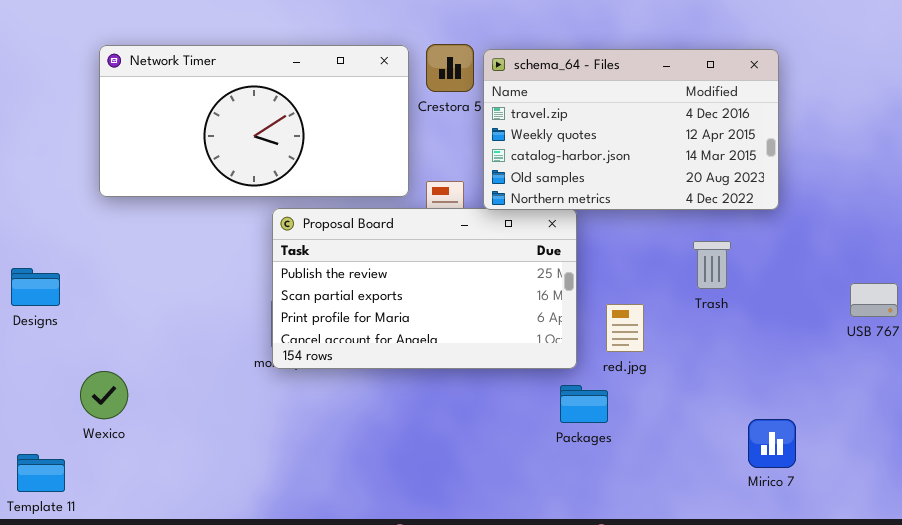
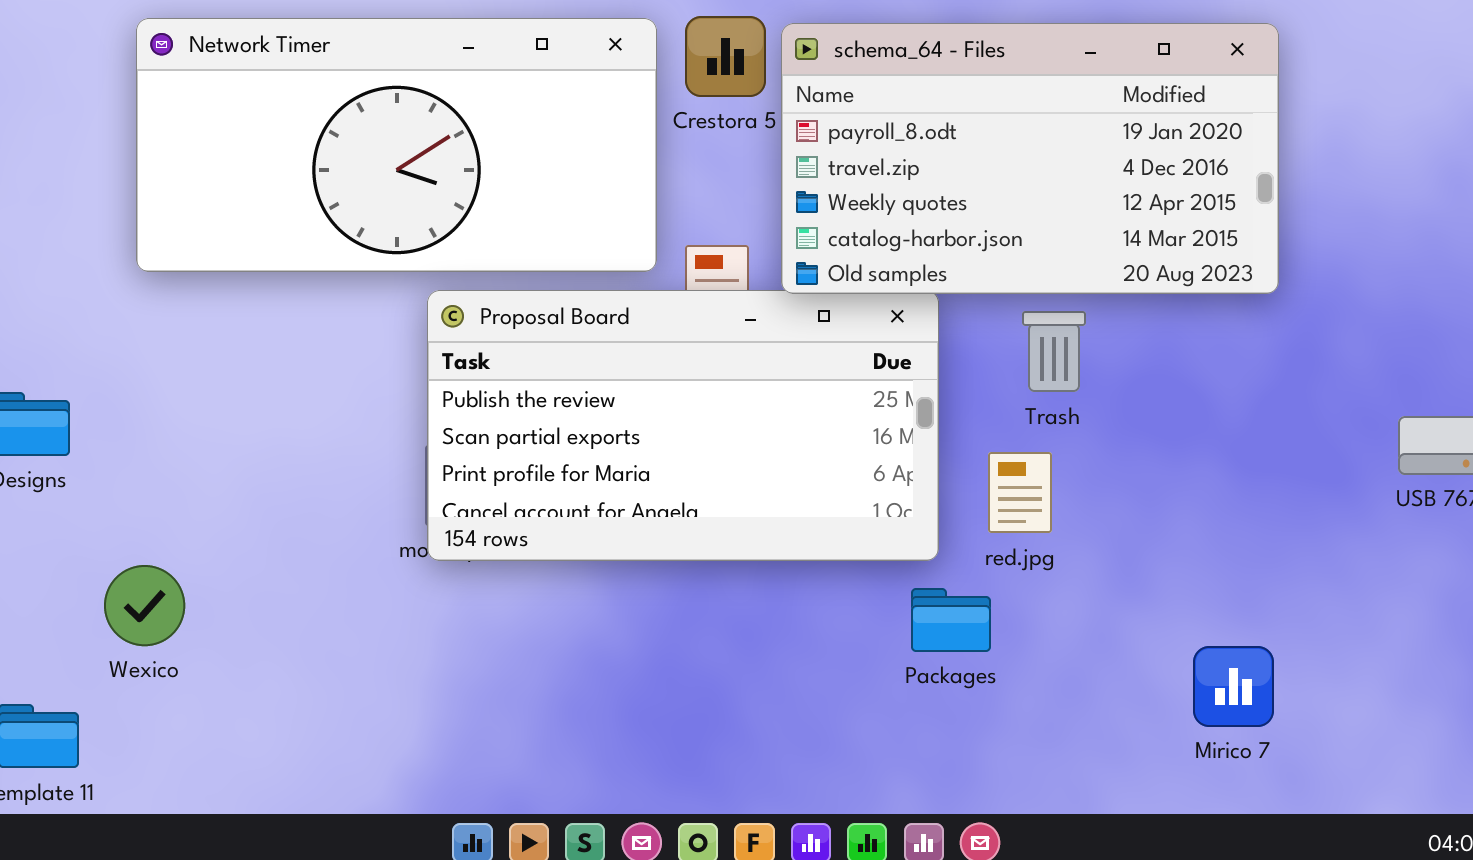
schema_64 - Files: [483,49,779,210] -> [781,23,1279,294], scrolled up 1 row
Trash: [693,241,731,289] -> [1022,311,1086,392], moved
Mirico 7: [748,419,796,468] -> [1193,646,1274,727], moved

